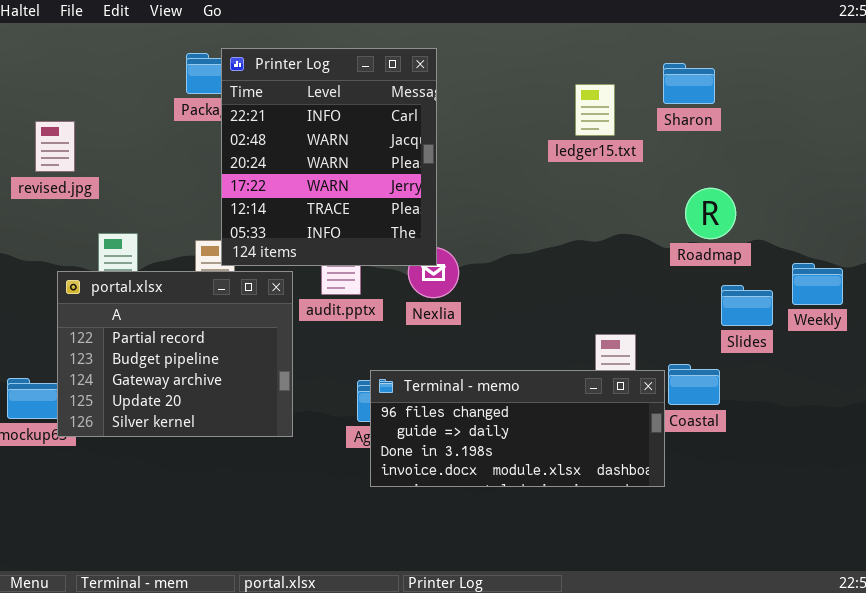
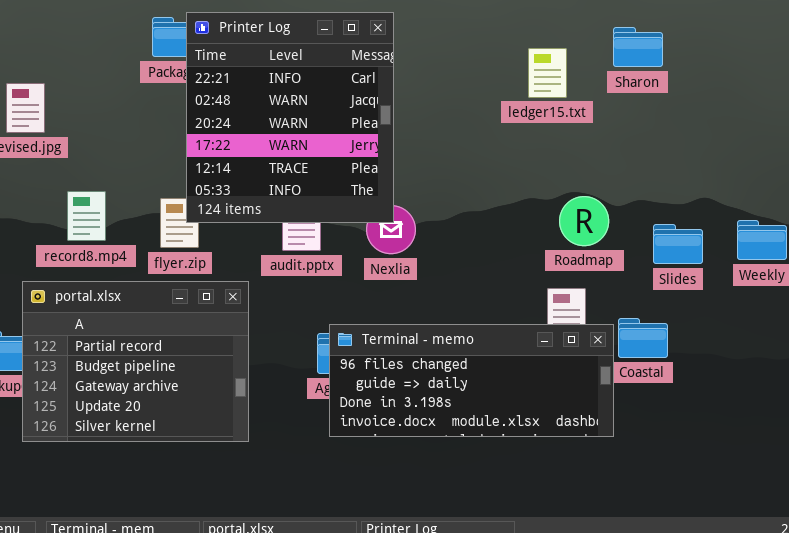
Roadmap: [685,188,736,239] -> [559,196,609,246], moved
portal.xlsx: [57,271,293,437] -> [22,281,249,442], moved
Slides: [721,285,773,326] -> [653,224,703,264], moved

